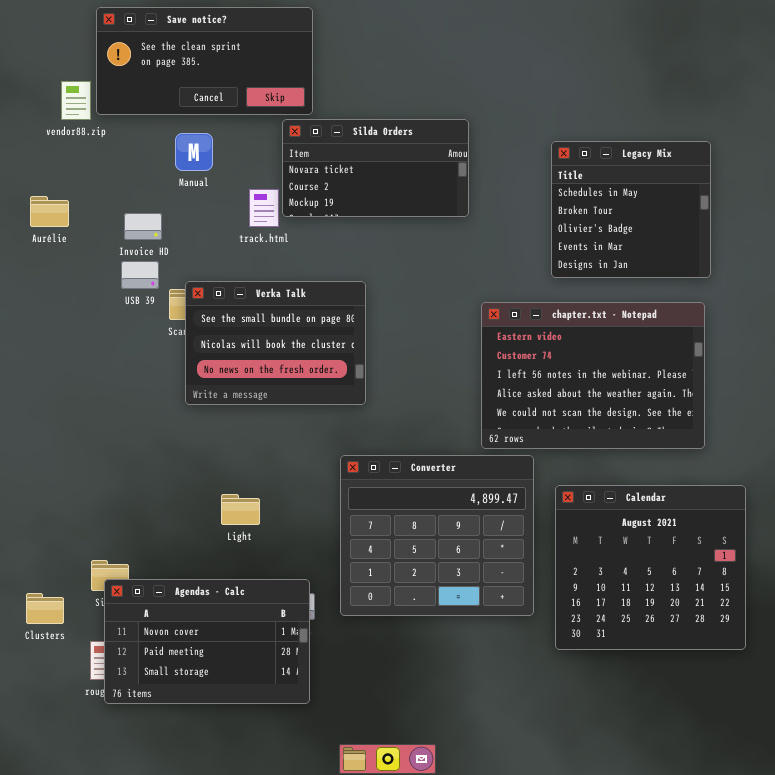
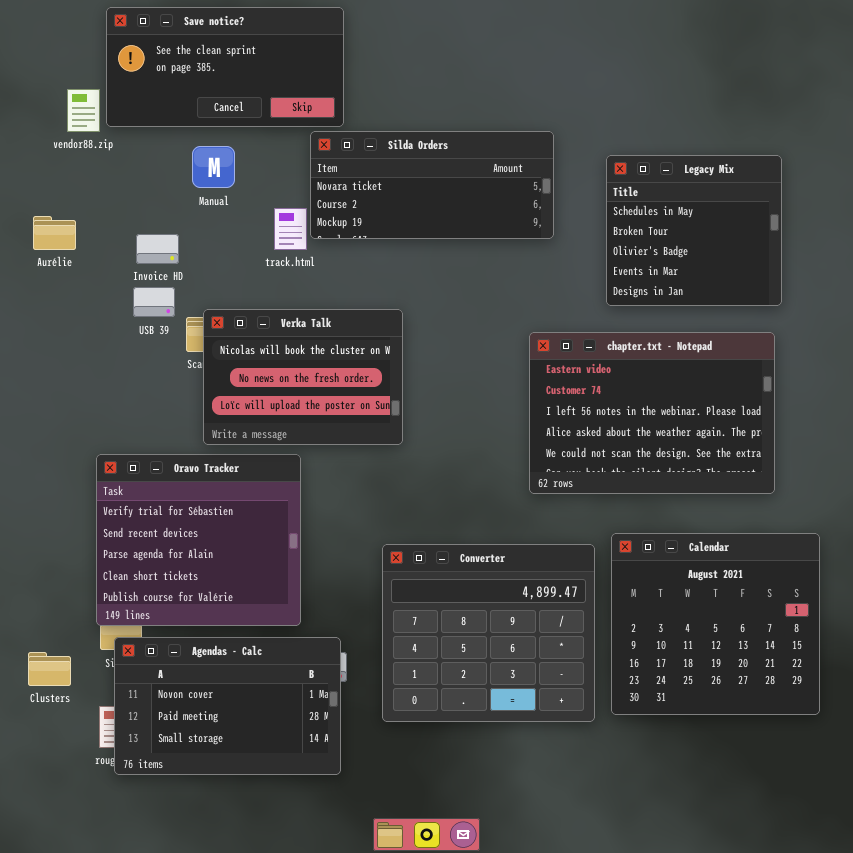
Silda Orders: [282,119,469,217] -> [310,131,554,239], resized
Verka Talk: [185,281,366,405] -> [203,309,403,445], scrolled down 1 row
Oravo Tracker: none -> [96,454,301,626], opened
Converter: [340,455,534,616] -> [382,544,595,722], moved

